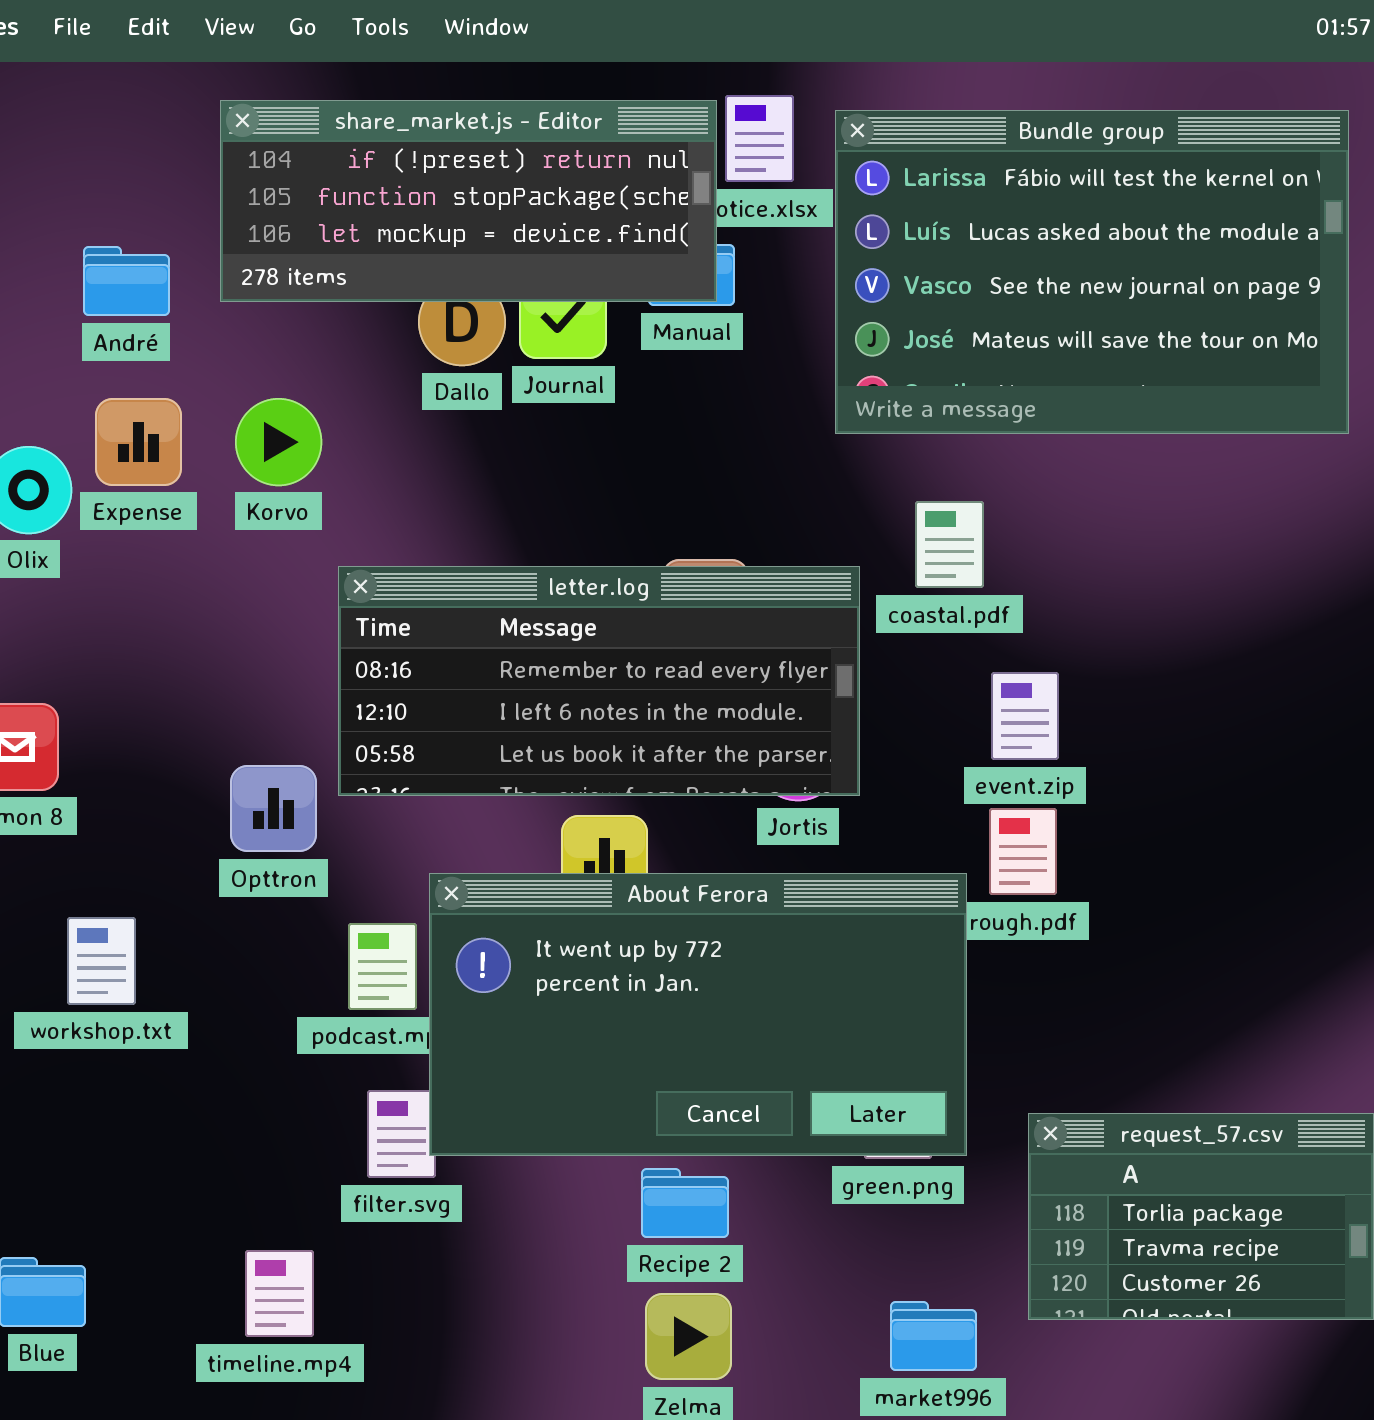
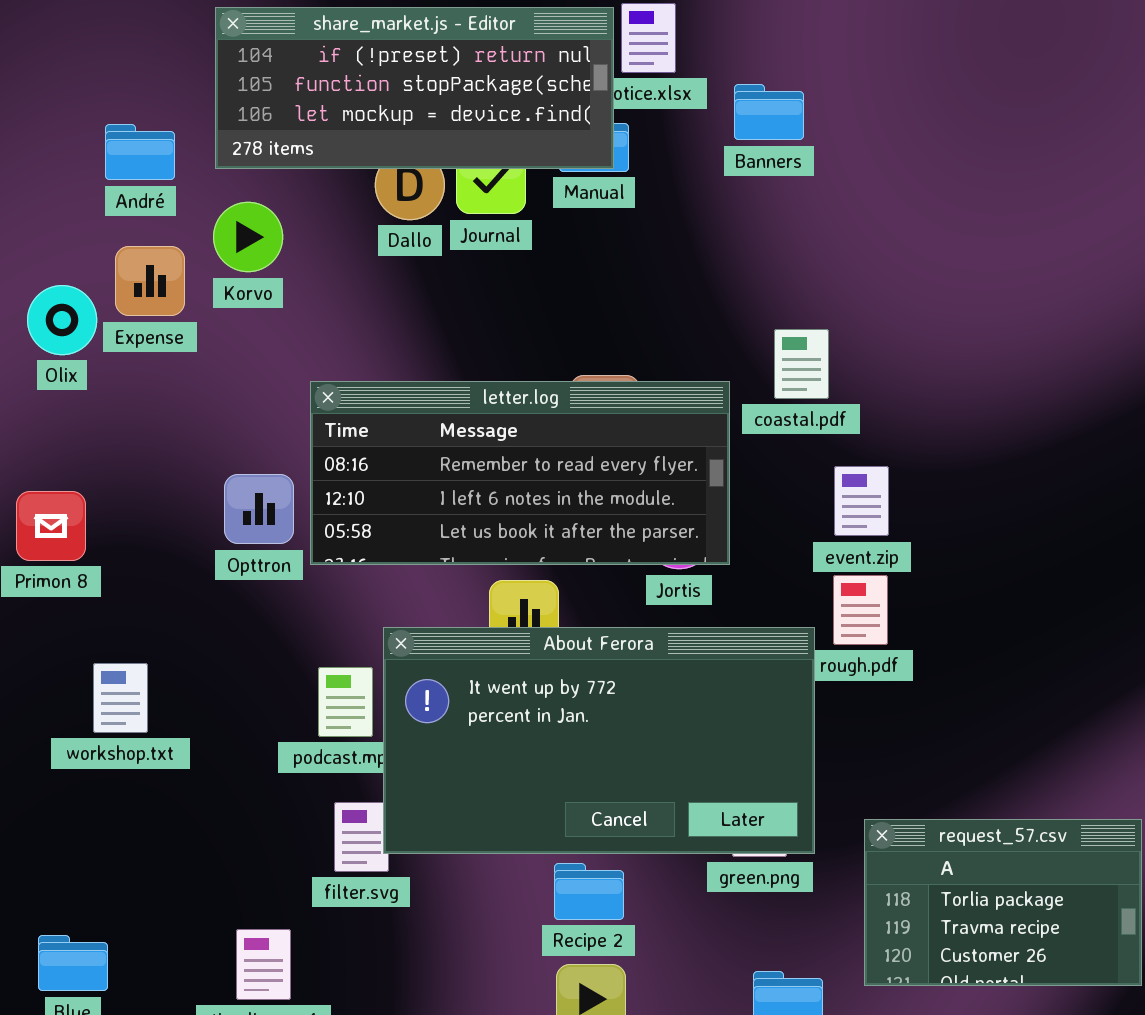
Bundle group: [835,110,1349,434] -> none, closed
Korvo: [235,398,322,486] -> [213,202,283,272], moved
Opttron: [230,765,317,852] -> [224,474,294,544], moved

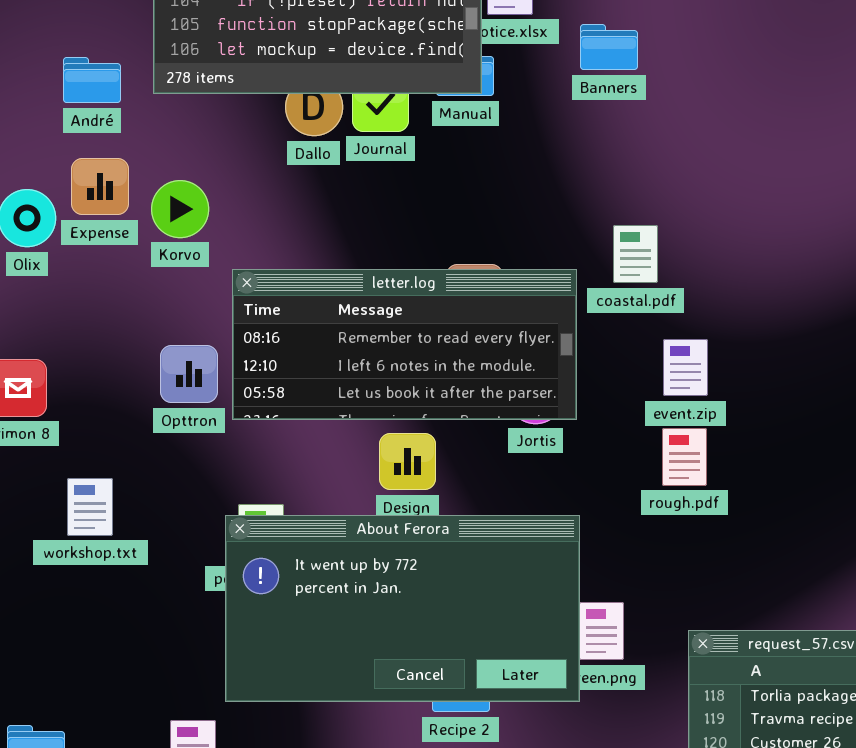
Korvo: [213,202,283,272] -> [151,180,209,238], moved
About Ferora: [383,627,815,854] -> [225,515,580,702], moved
workshop.txt: [93,663,148,733] -> [67,478,113,536], moved

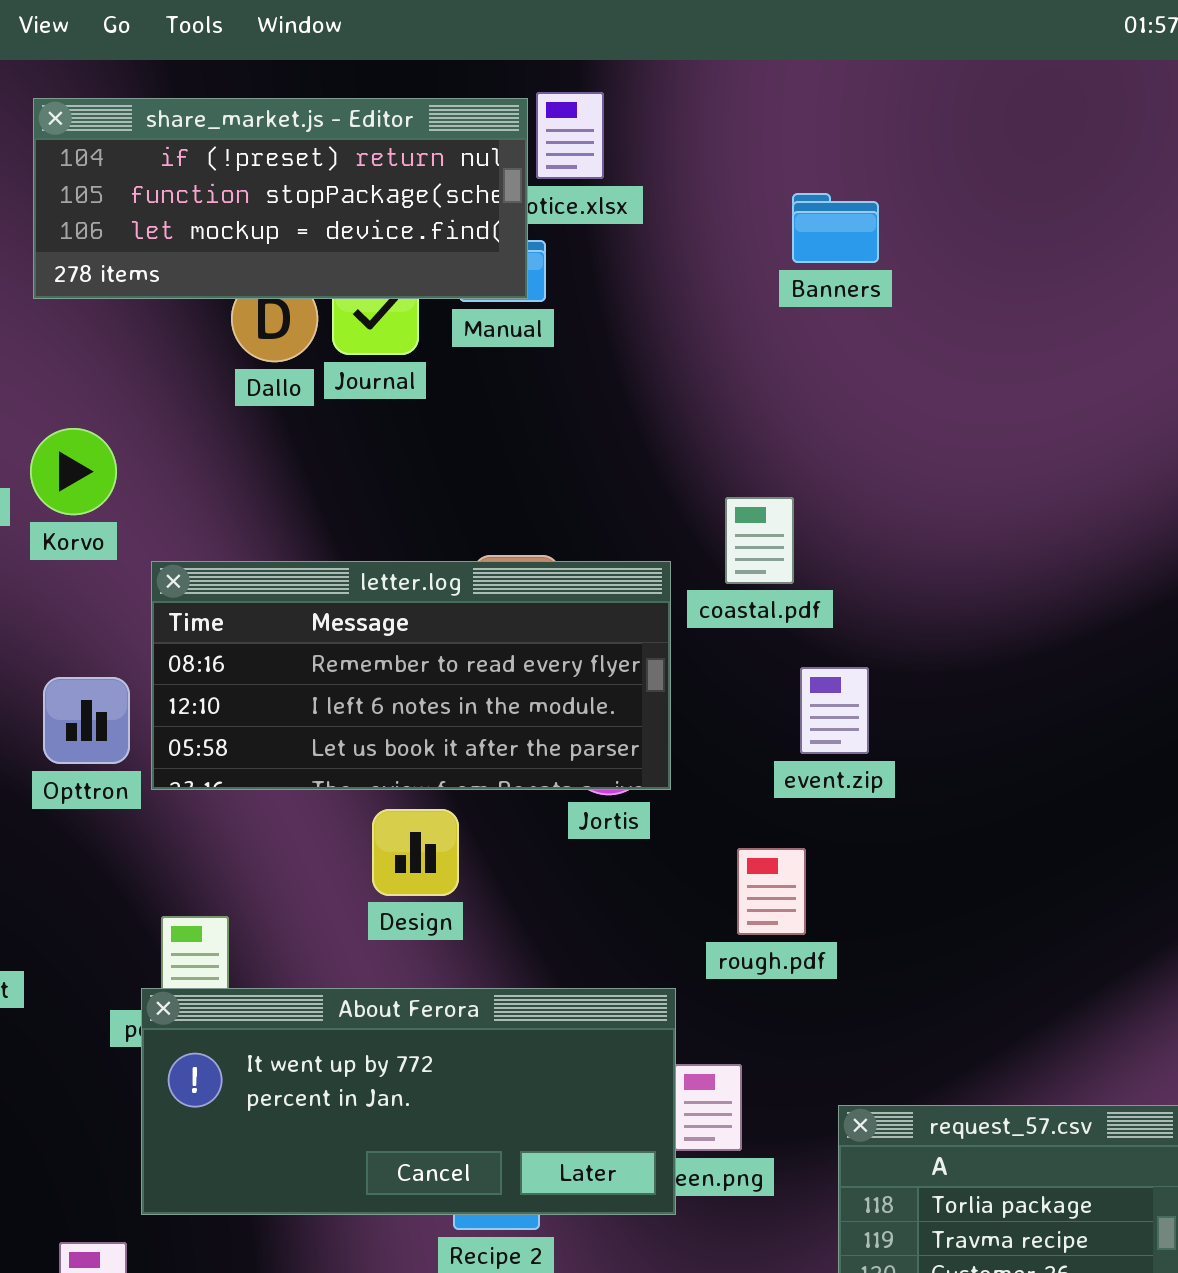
Banners: [580,24,638,70] -> [792,193,879,263], moved
rough.pdf: [662,428,707,486] -> [737,848,806,935], moved
About Ferora: [225,515,580,702] -> [141,988,676,1215], resized

